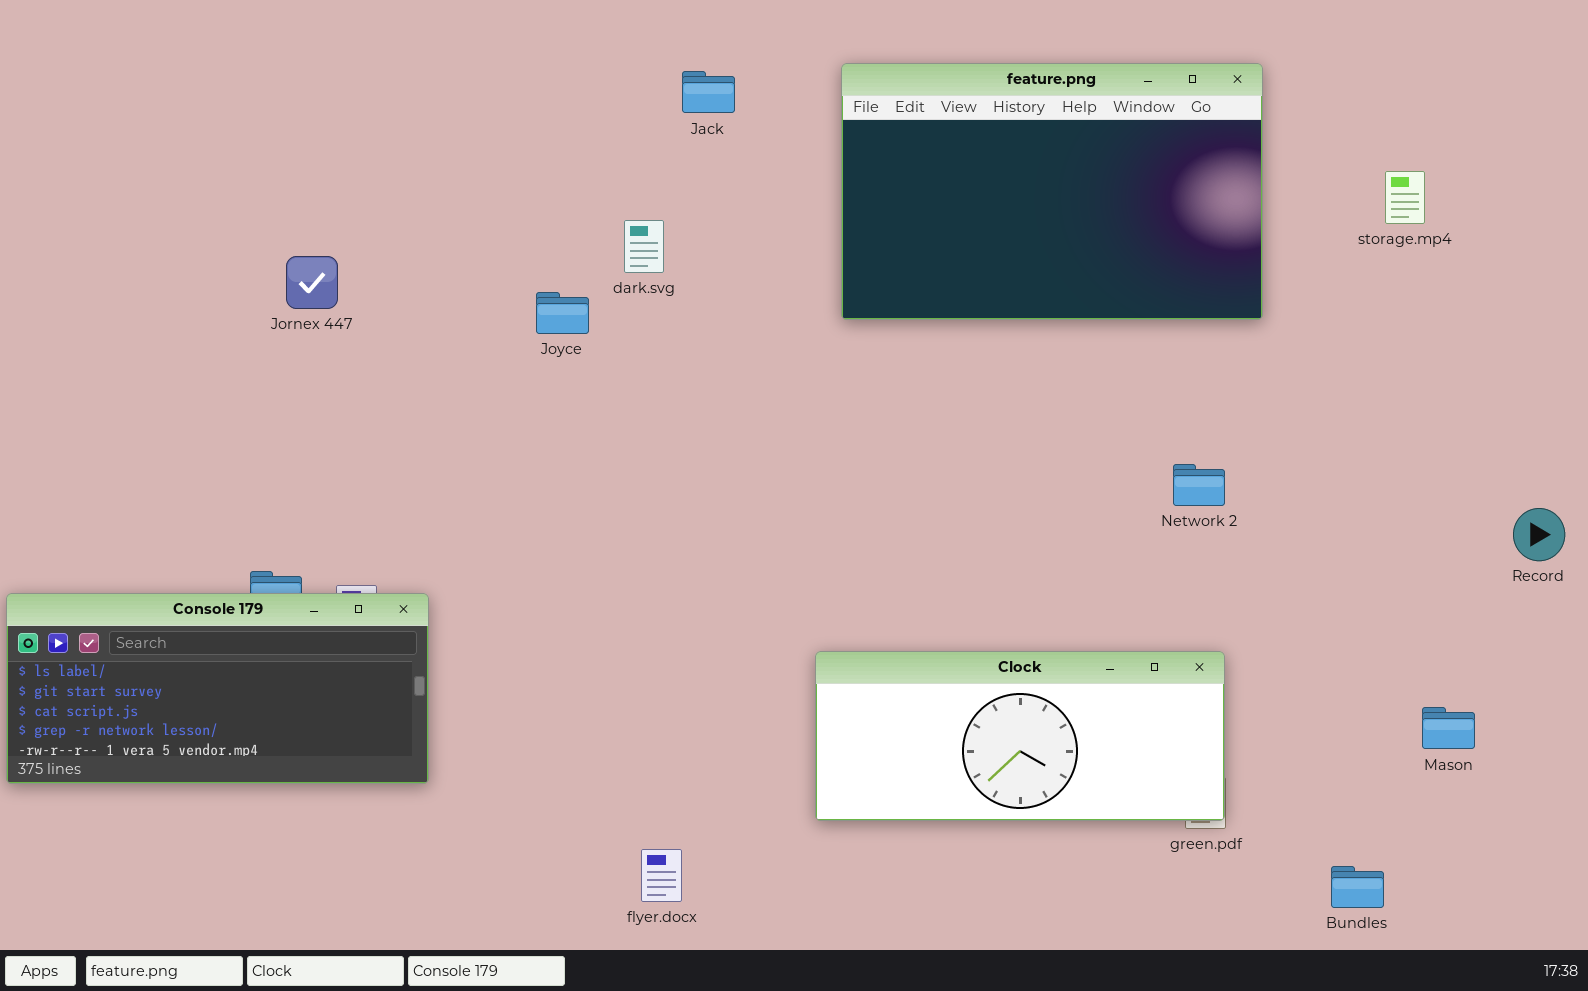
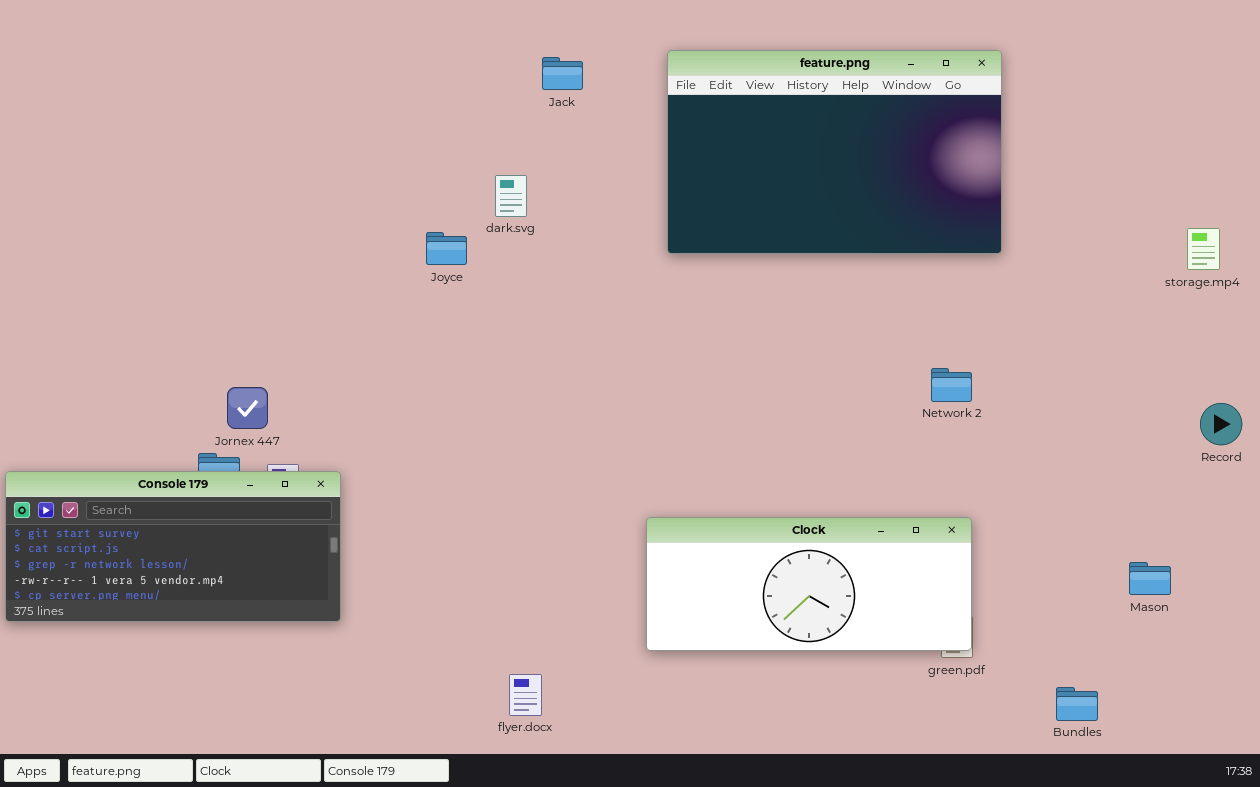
storage.mp4: [1385,171,1425,224] -> [1187,228,1220,270], moved
Jornex 447: [286,256,338,309] -> [227,387,268,429], moved
Console 179: [6,593,429,784] -> [5,471,341,622], scrolled down 1 row

